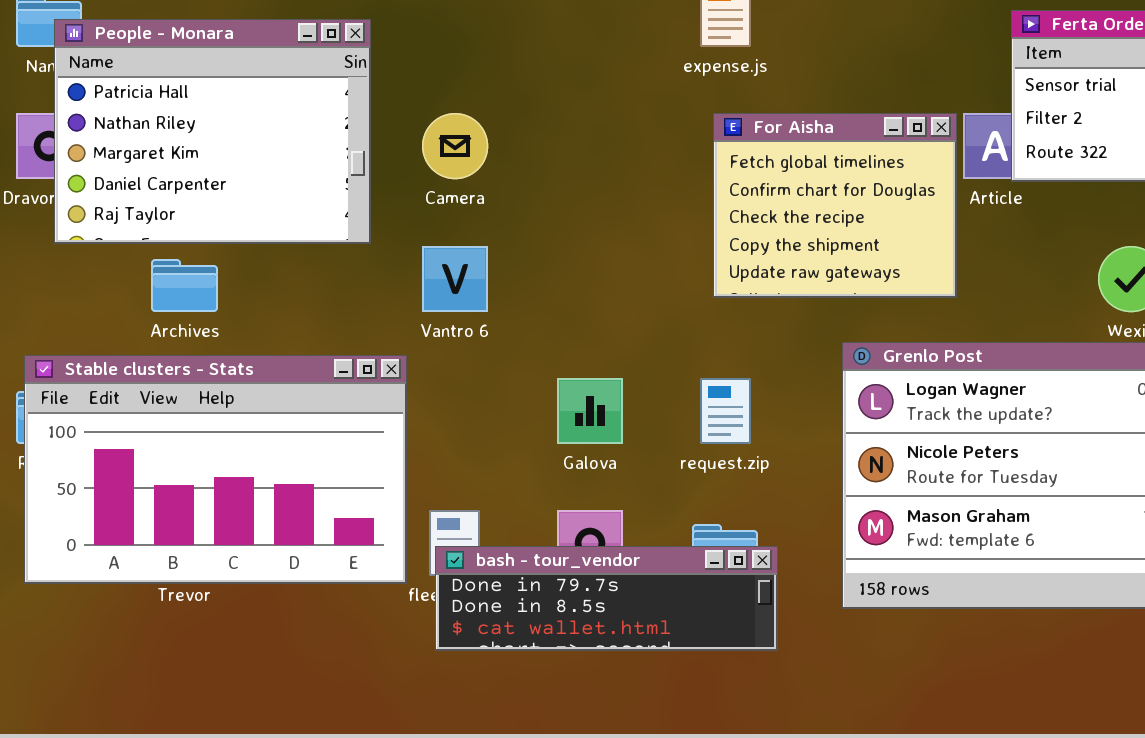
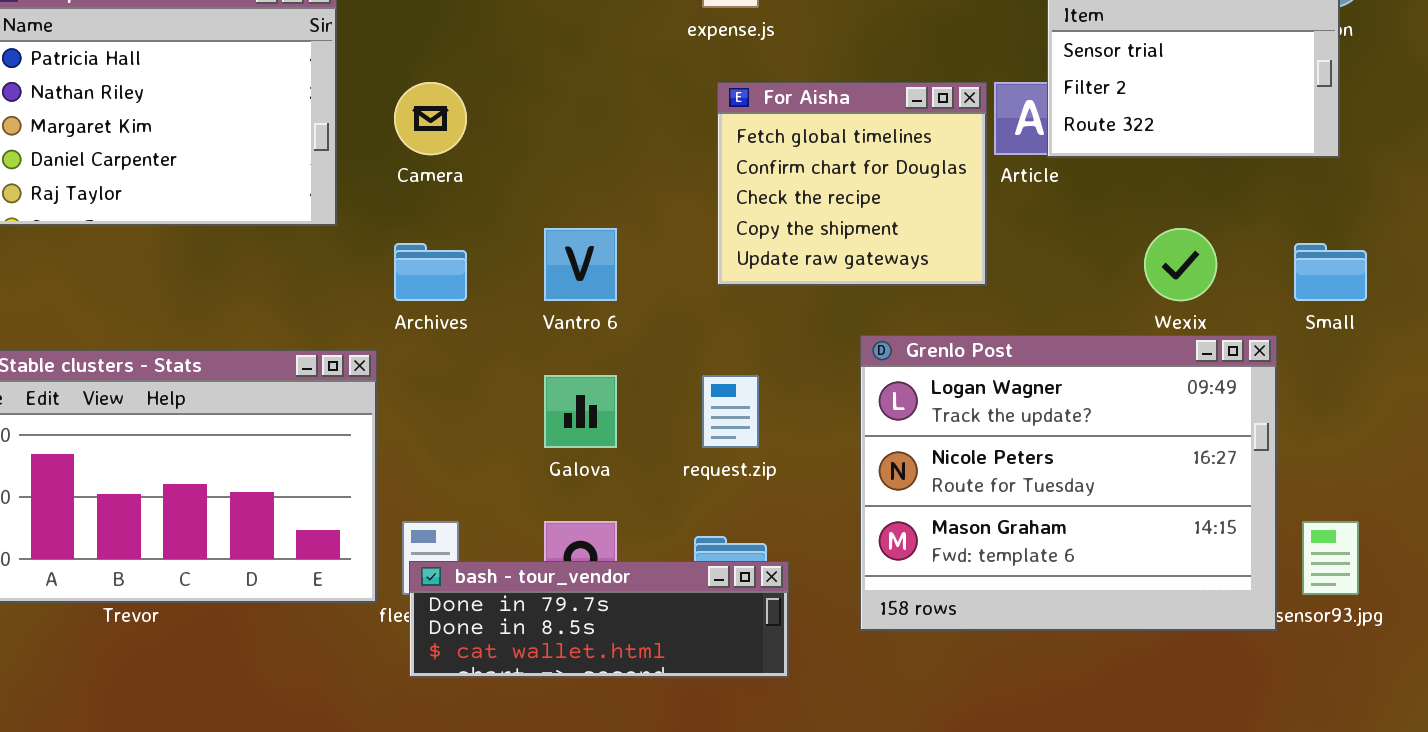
Vantro 6: [422,246,488,312] -> [544,228,617,301], moved
Archives: [151,259,218,312] -> [394,243,467,301], moved

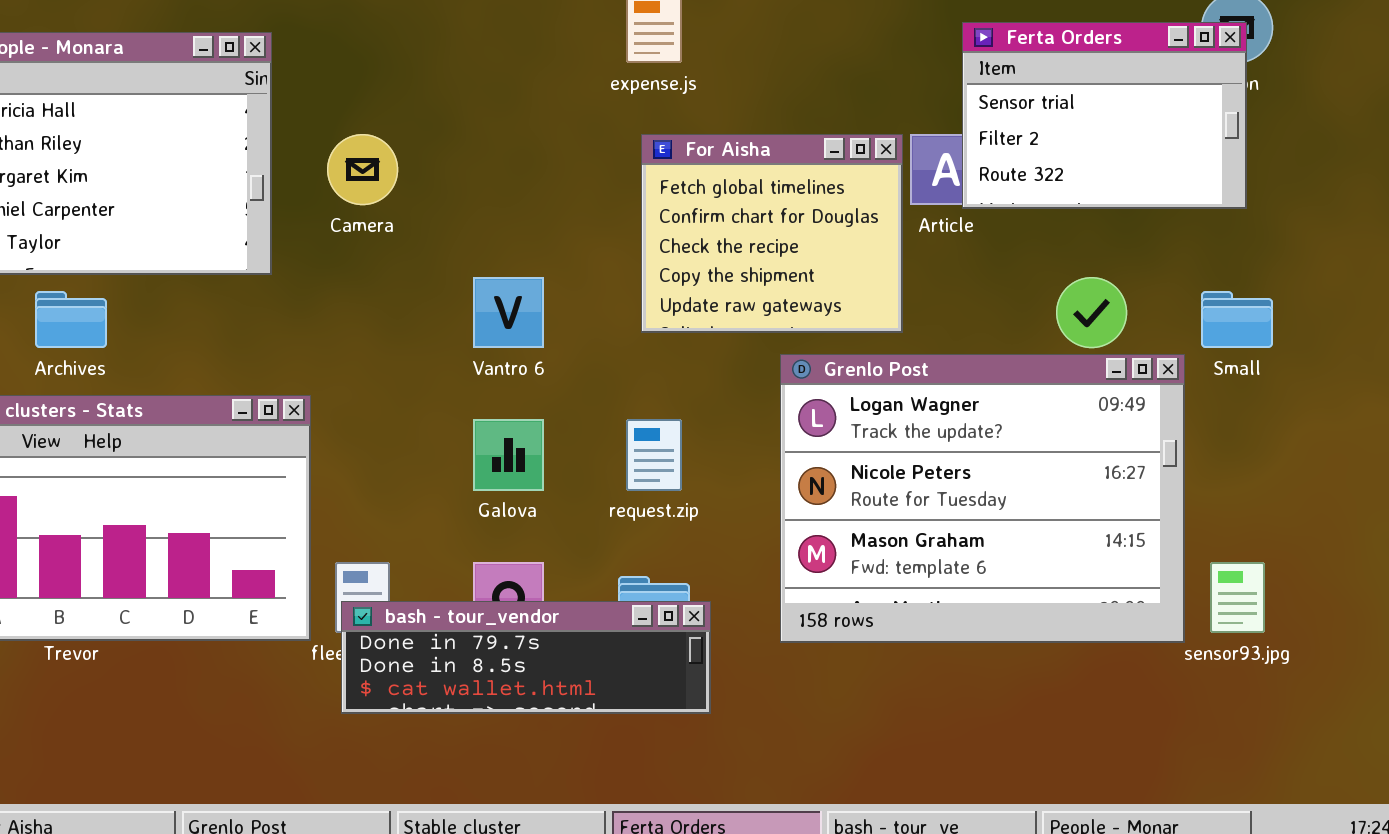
Archives: [394,243,467,301] -> [35,291,107,348], moved
Grenlo Post: [860,335,1277,631] -> [780,354,1185,643], moved

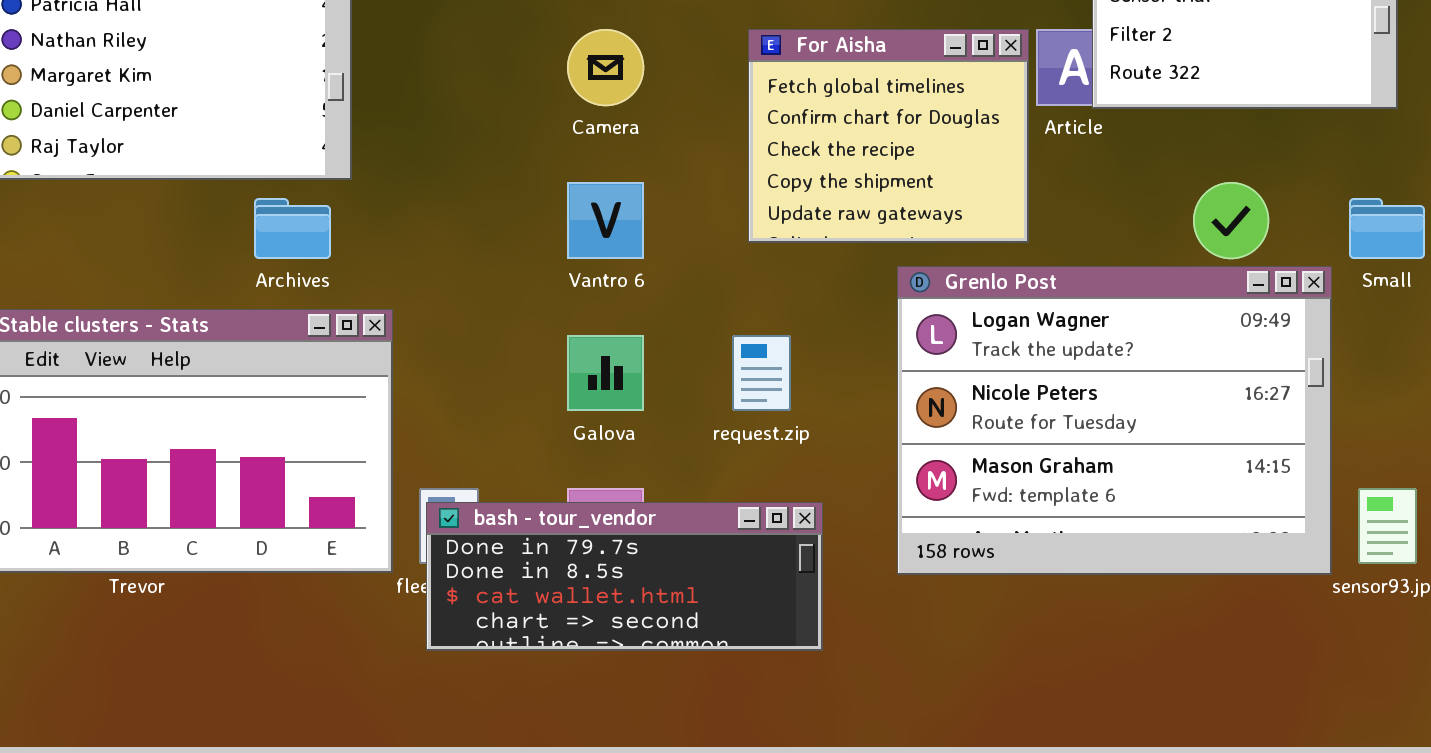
Camera: [327,134,398,205] -> [567,29,644,106], moved
Archives: [35,291,107,348] -> [254,198,331,259], moved
bash - tour_vendor: [341,601,711,714] -> [426,502,823,651], resized

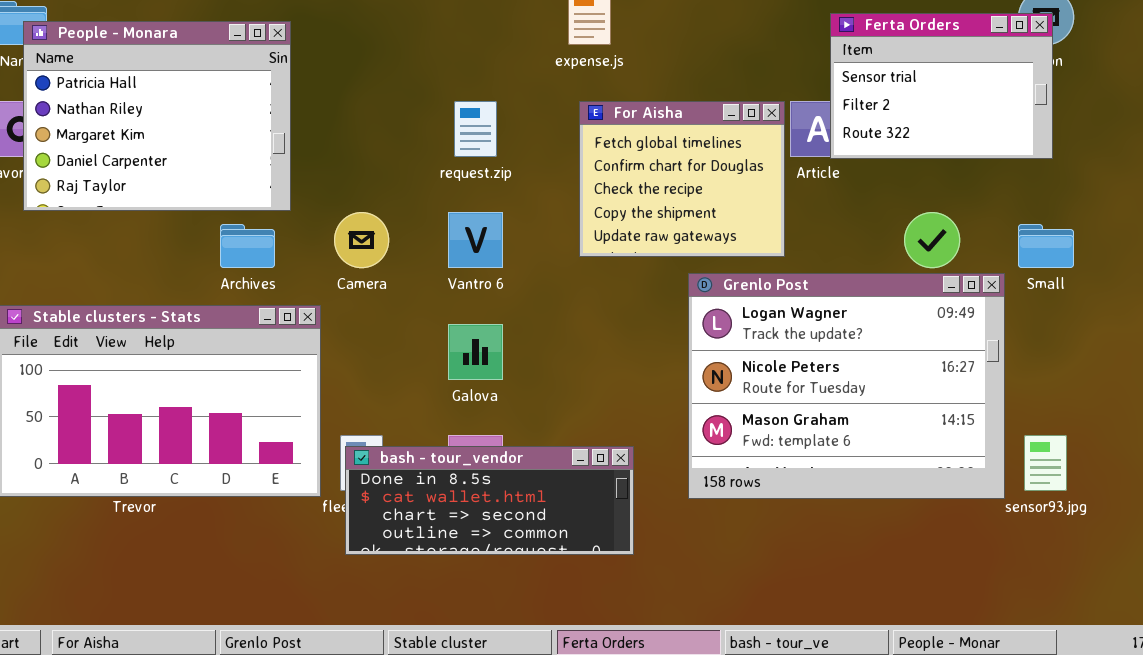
Camera: [567,29,644,106] -> [334,212,389,268], moved
request.zip: [732,335,791,411] -> [454,101,497,157], moved
bash - tour_vendor: [426,502,823,651] -> [345,446,634,555], scrolled down 1 row

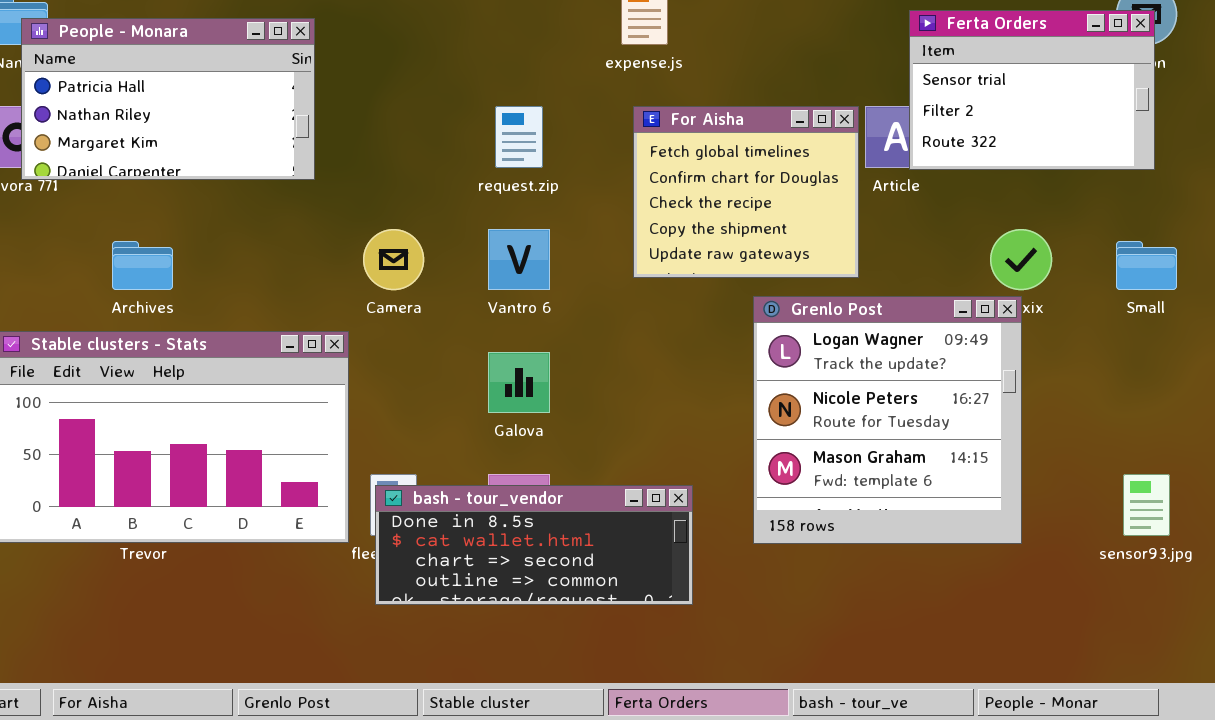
People - Monara: [23,21,291,211] -> [21,18,315,180], resized
Archives: [220,224,275,268] -> [112,241,173,290], moved
Grenlo Post: [688,273,1005,499] -> [753,296,1022,544], resized

